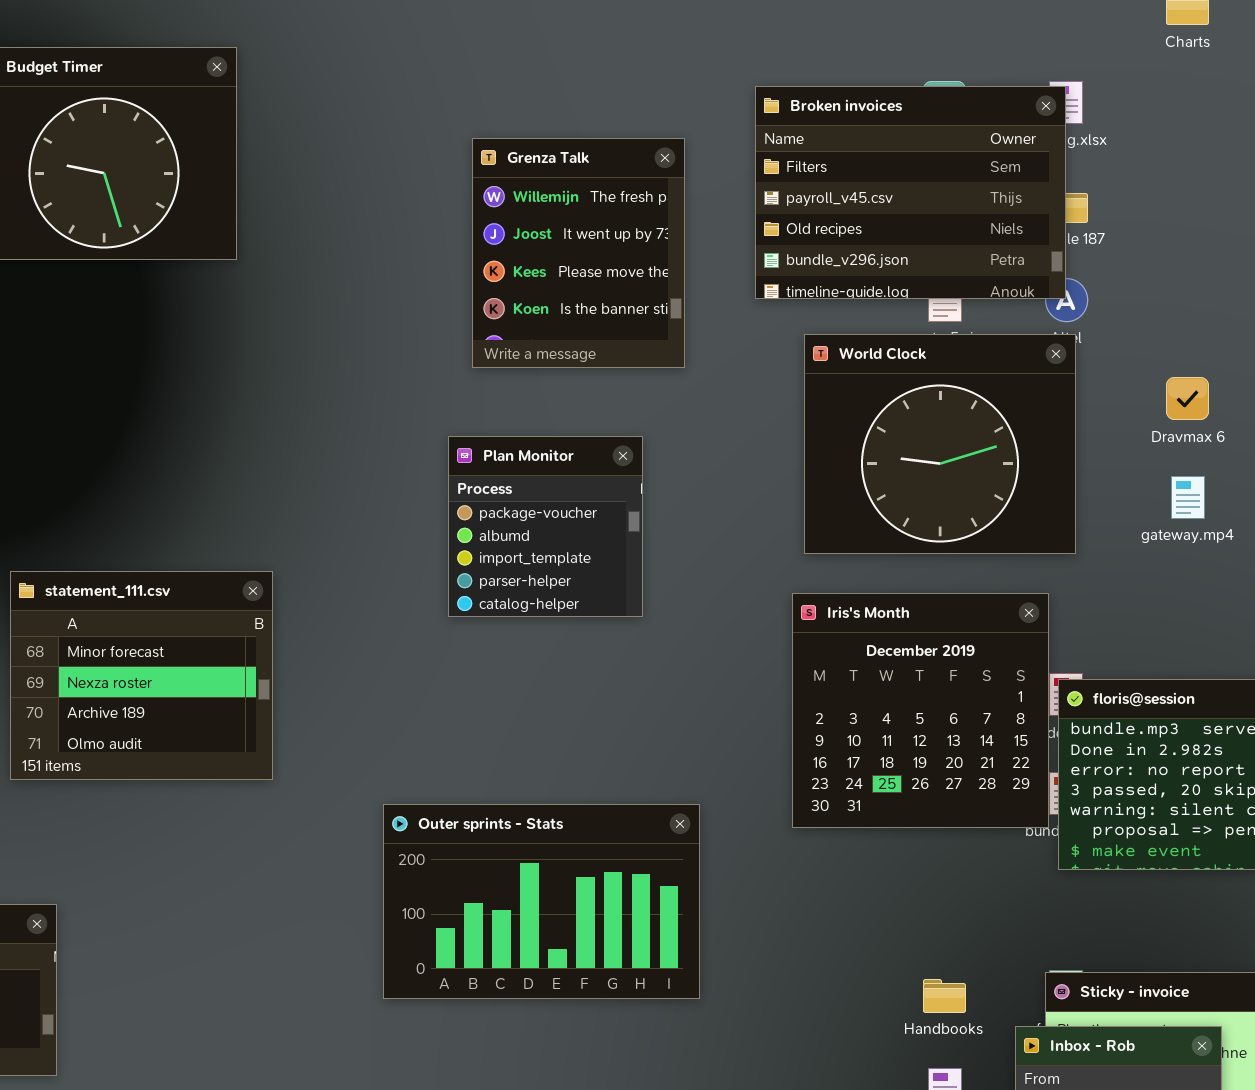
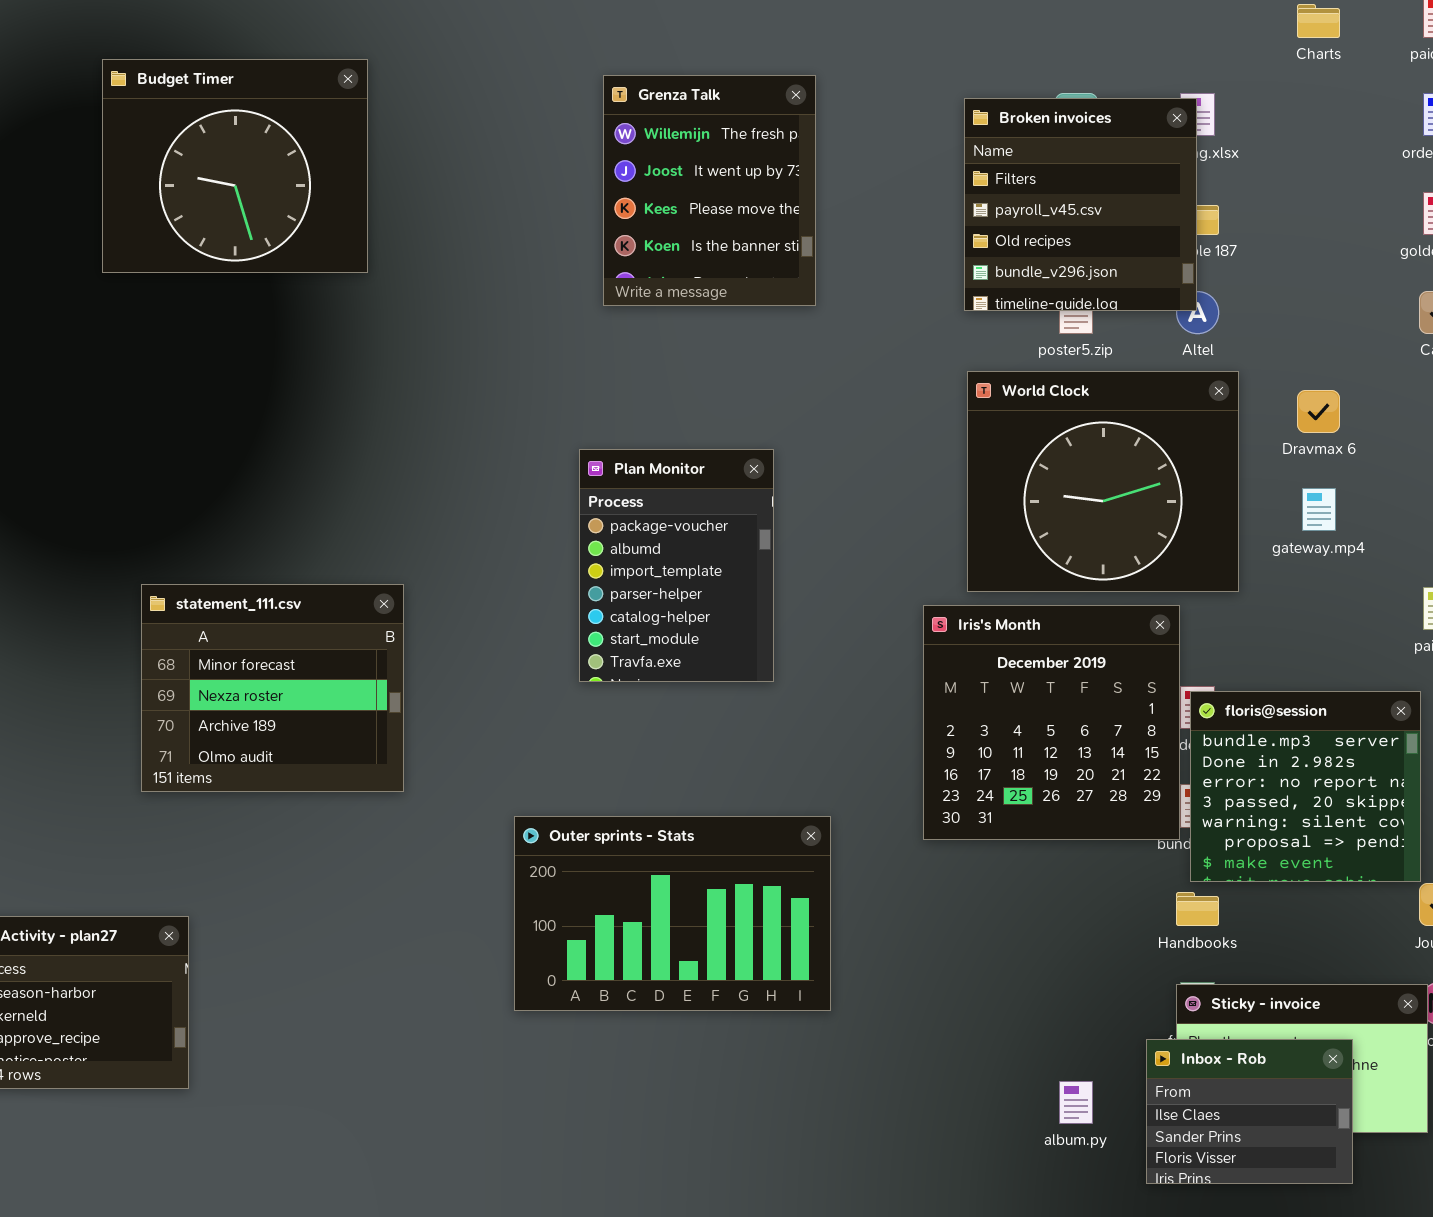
Broken invoices: [755,86,1066,299] -> [964,98,1197,311], resized
Grenza Talk: [472,138,685,368] -> [603,75,816,306], moved
World Clock: [804,334,1076,554] -> [967,371,1239,592], moved
Plan Monitor: [448,436,643,617] -> [579,449,774,682], resized
Handbooks: [923,979,966,1013] -> [1176,892,1219,926], moved

